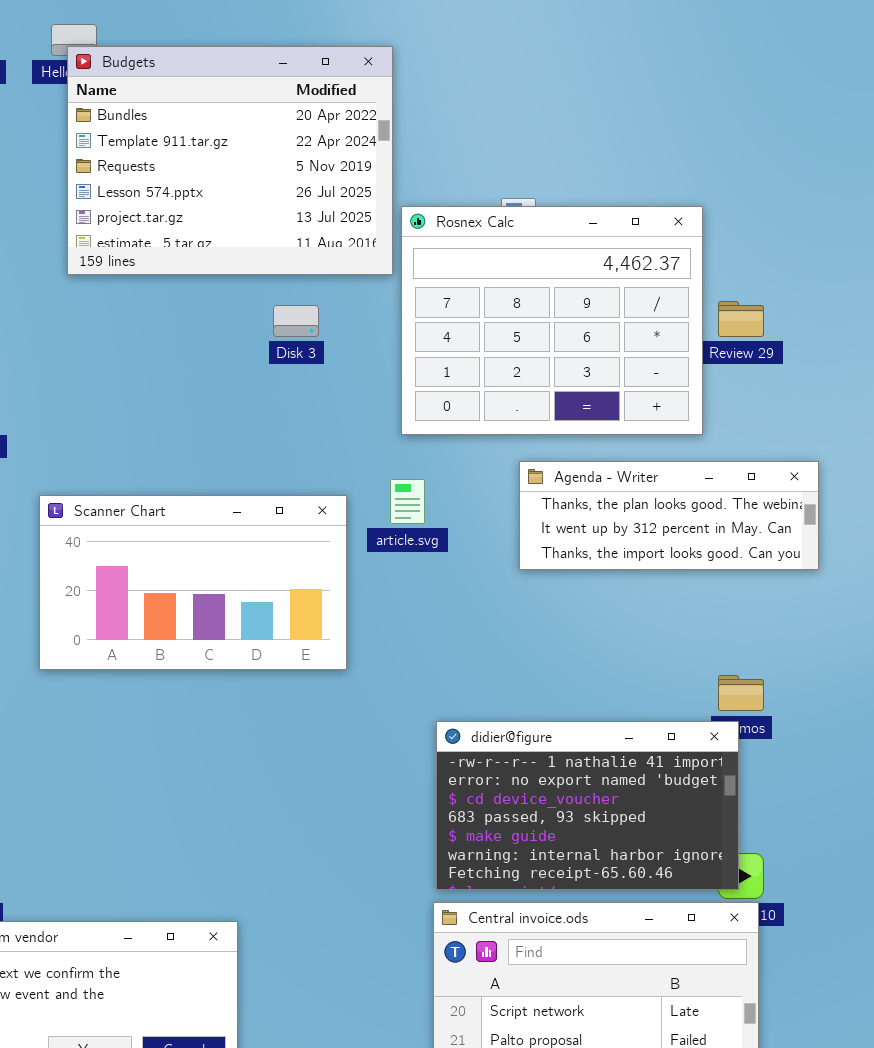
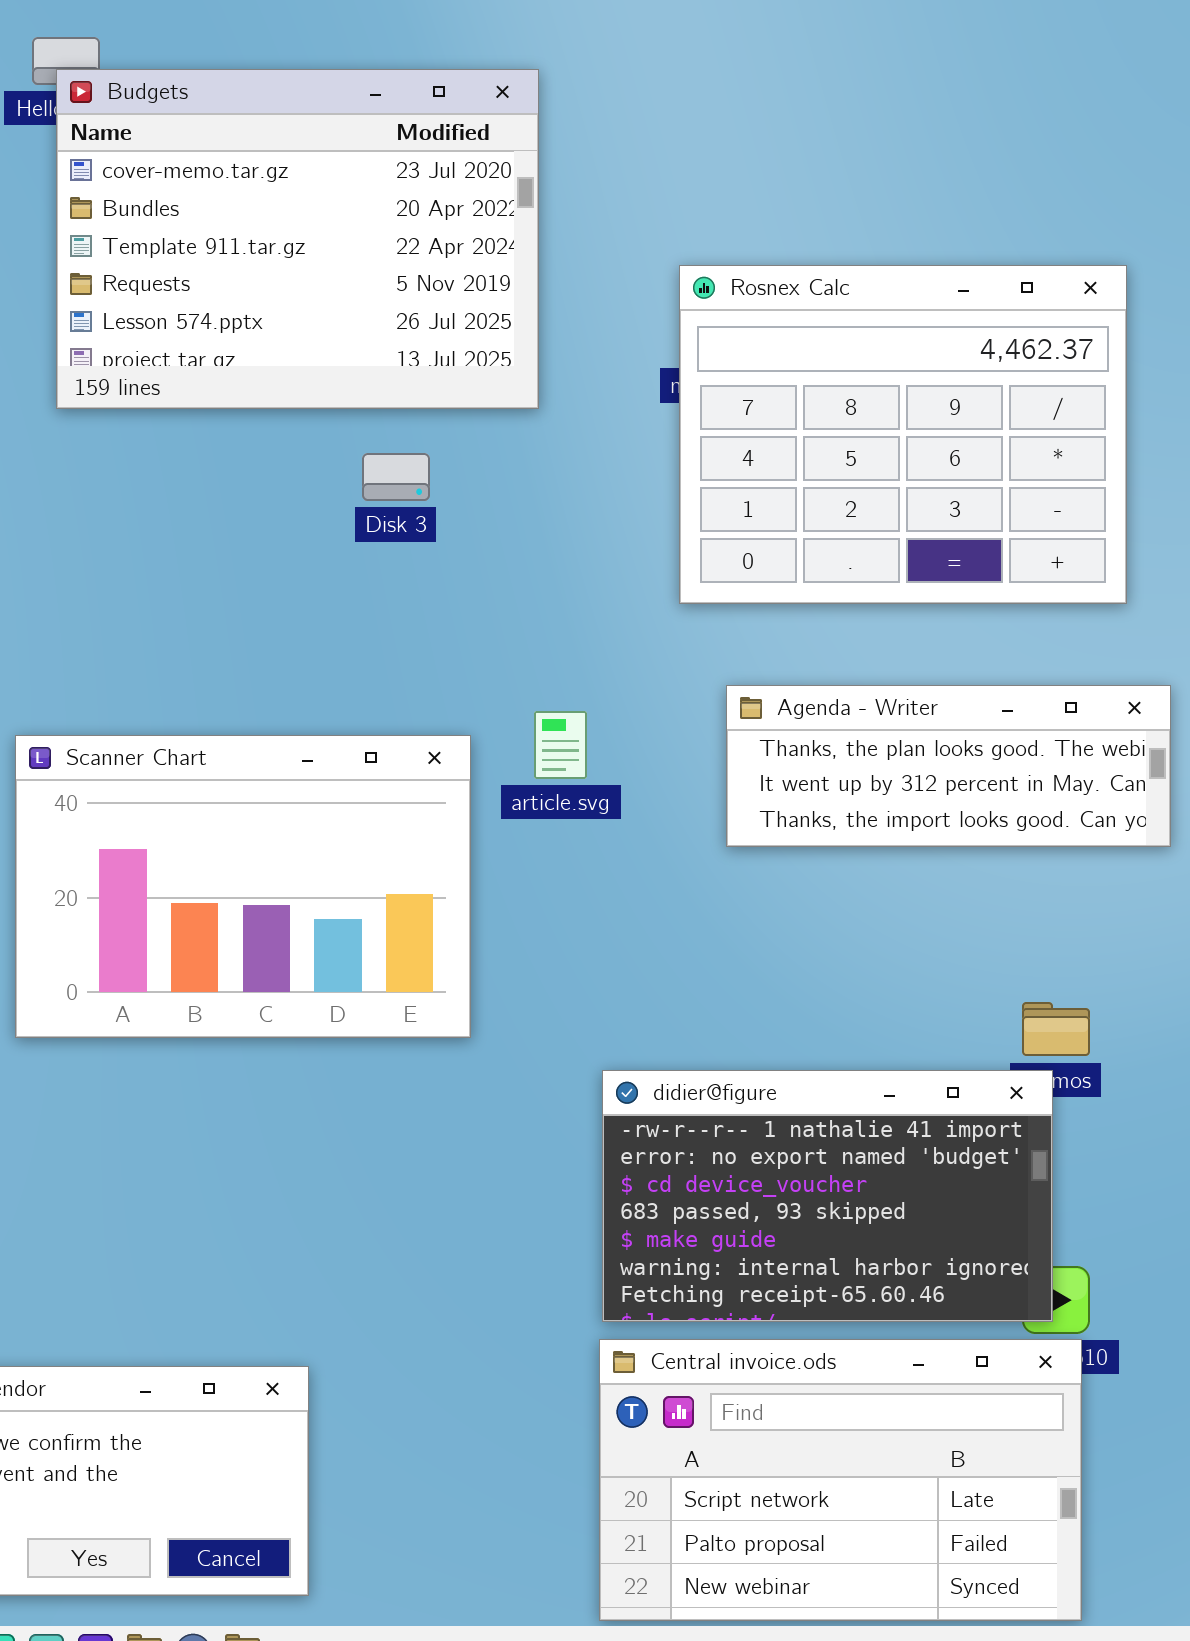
Budgets: [67,46,393,275] -> [56,69,539,409], scrolled up 1 row
Rosnex Calc: [401,206,703,435] -> [679,265,1127,604], moved
Scanner Chart: [39,495,347,670] -> [15,735,471,1038], resized

